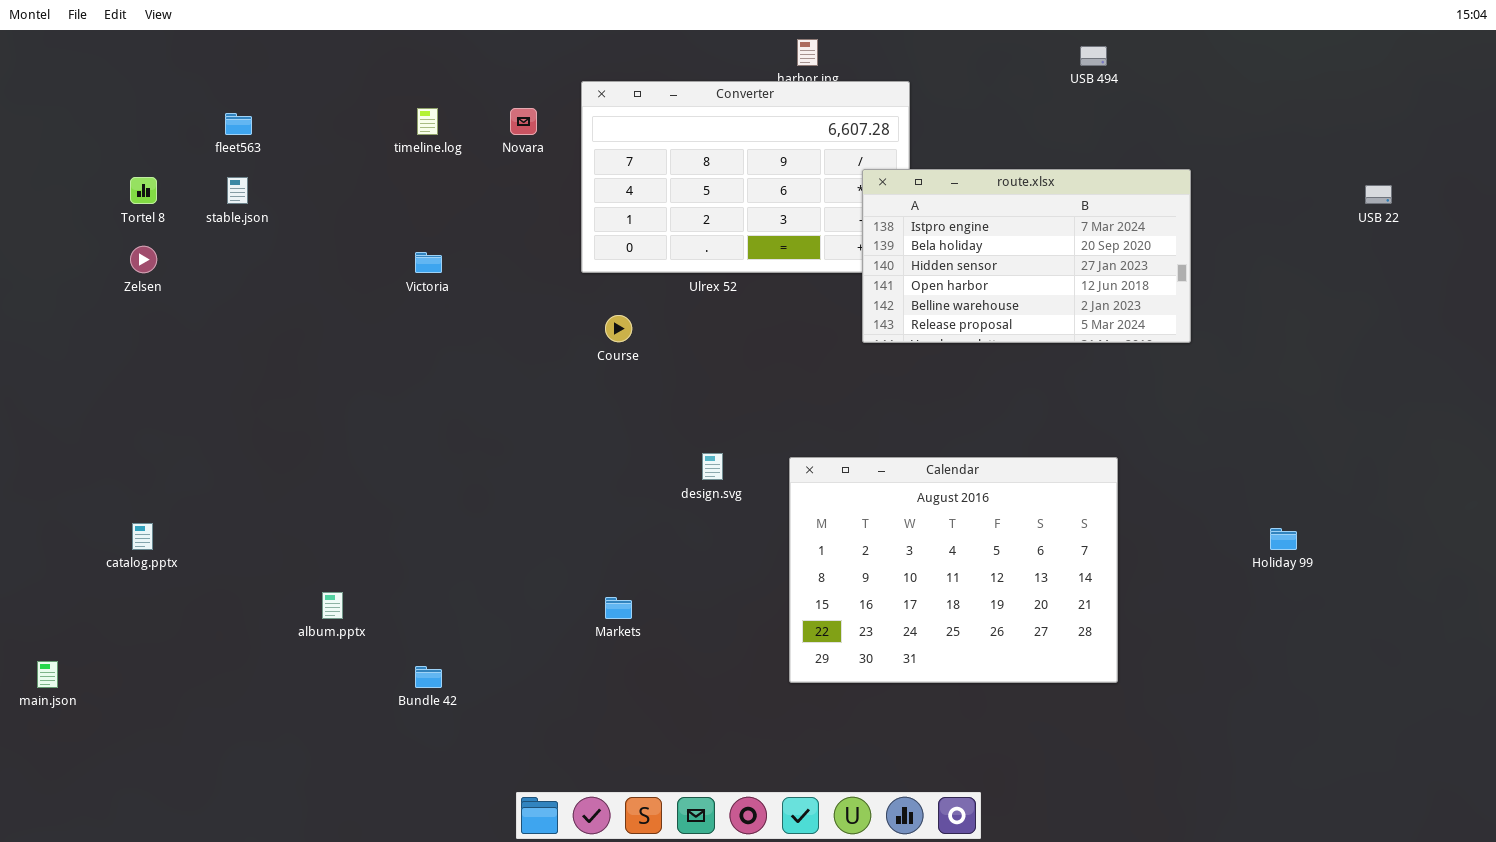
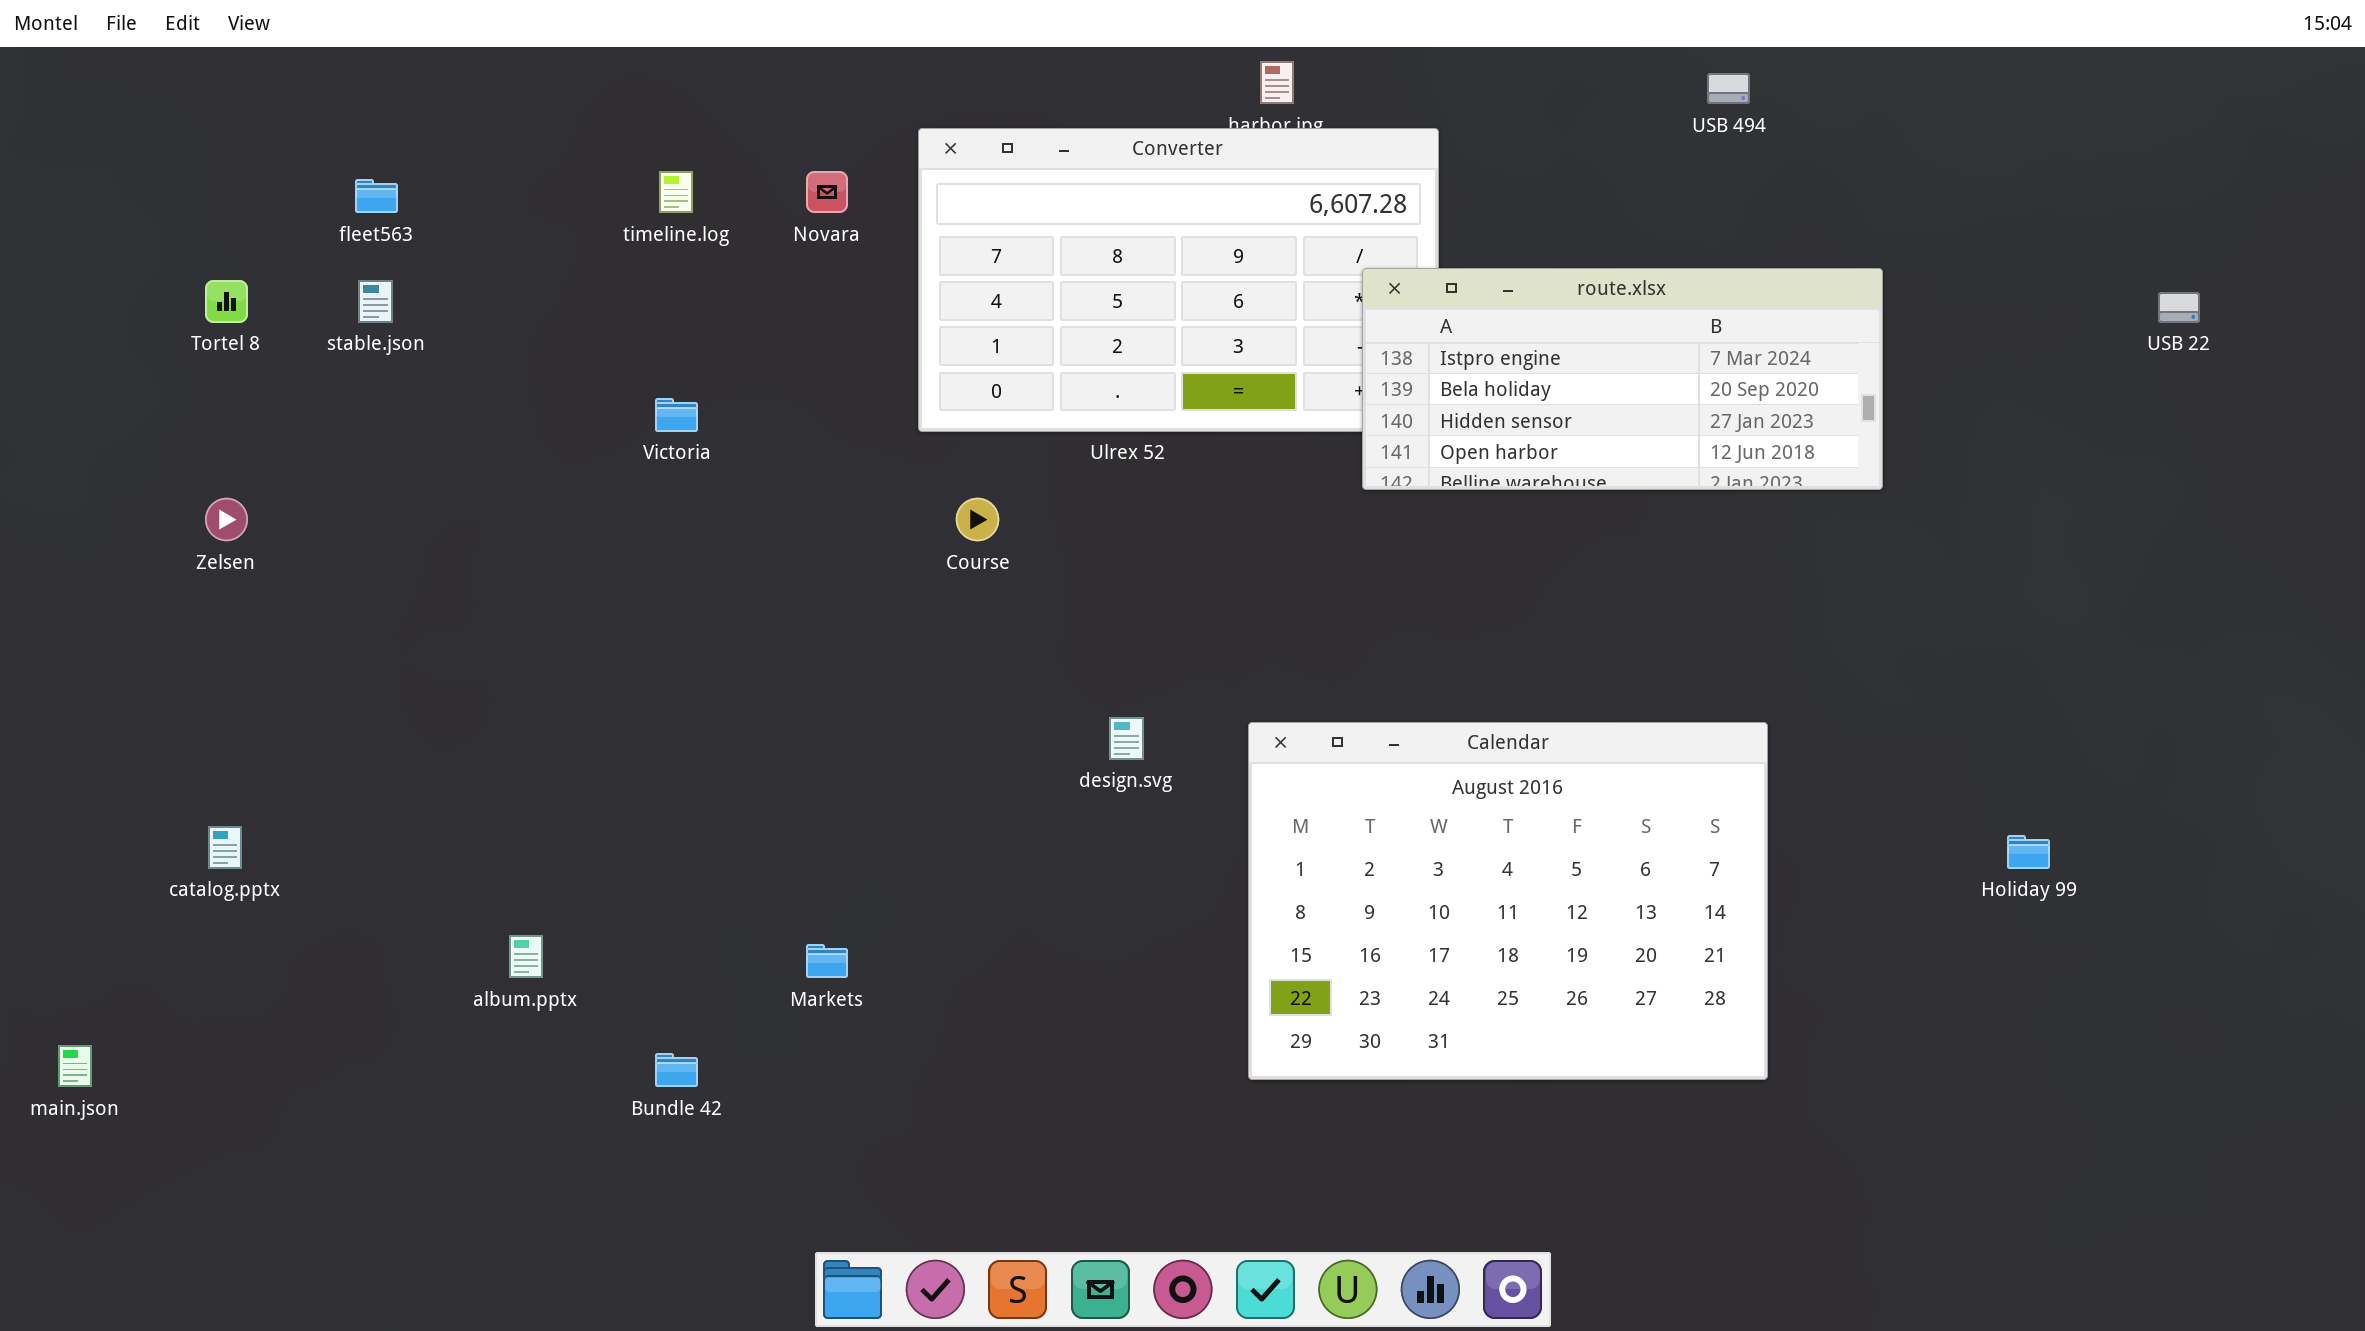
route.xlsx: [862,169,1191,343] -> [1362,268,1883,490], resized
Zelsen: [130,246,157,273] -> [205,498,248,541], moved
Markets: [605,597,632,619] -> [806,944,848,978], moved

